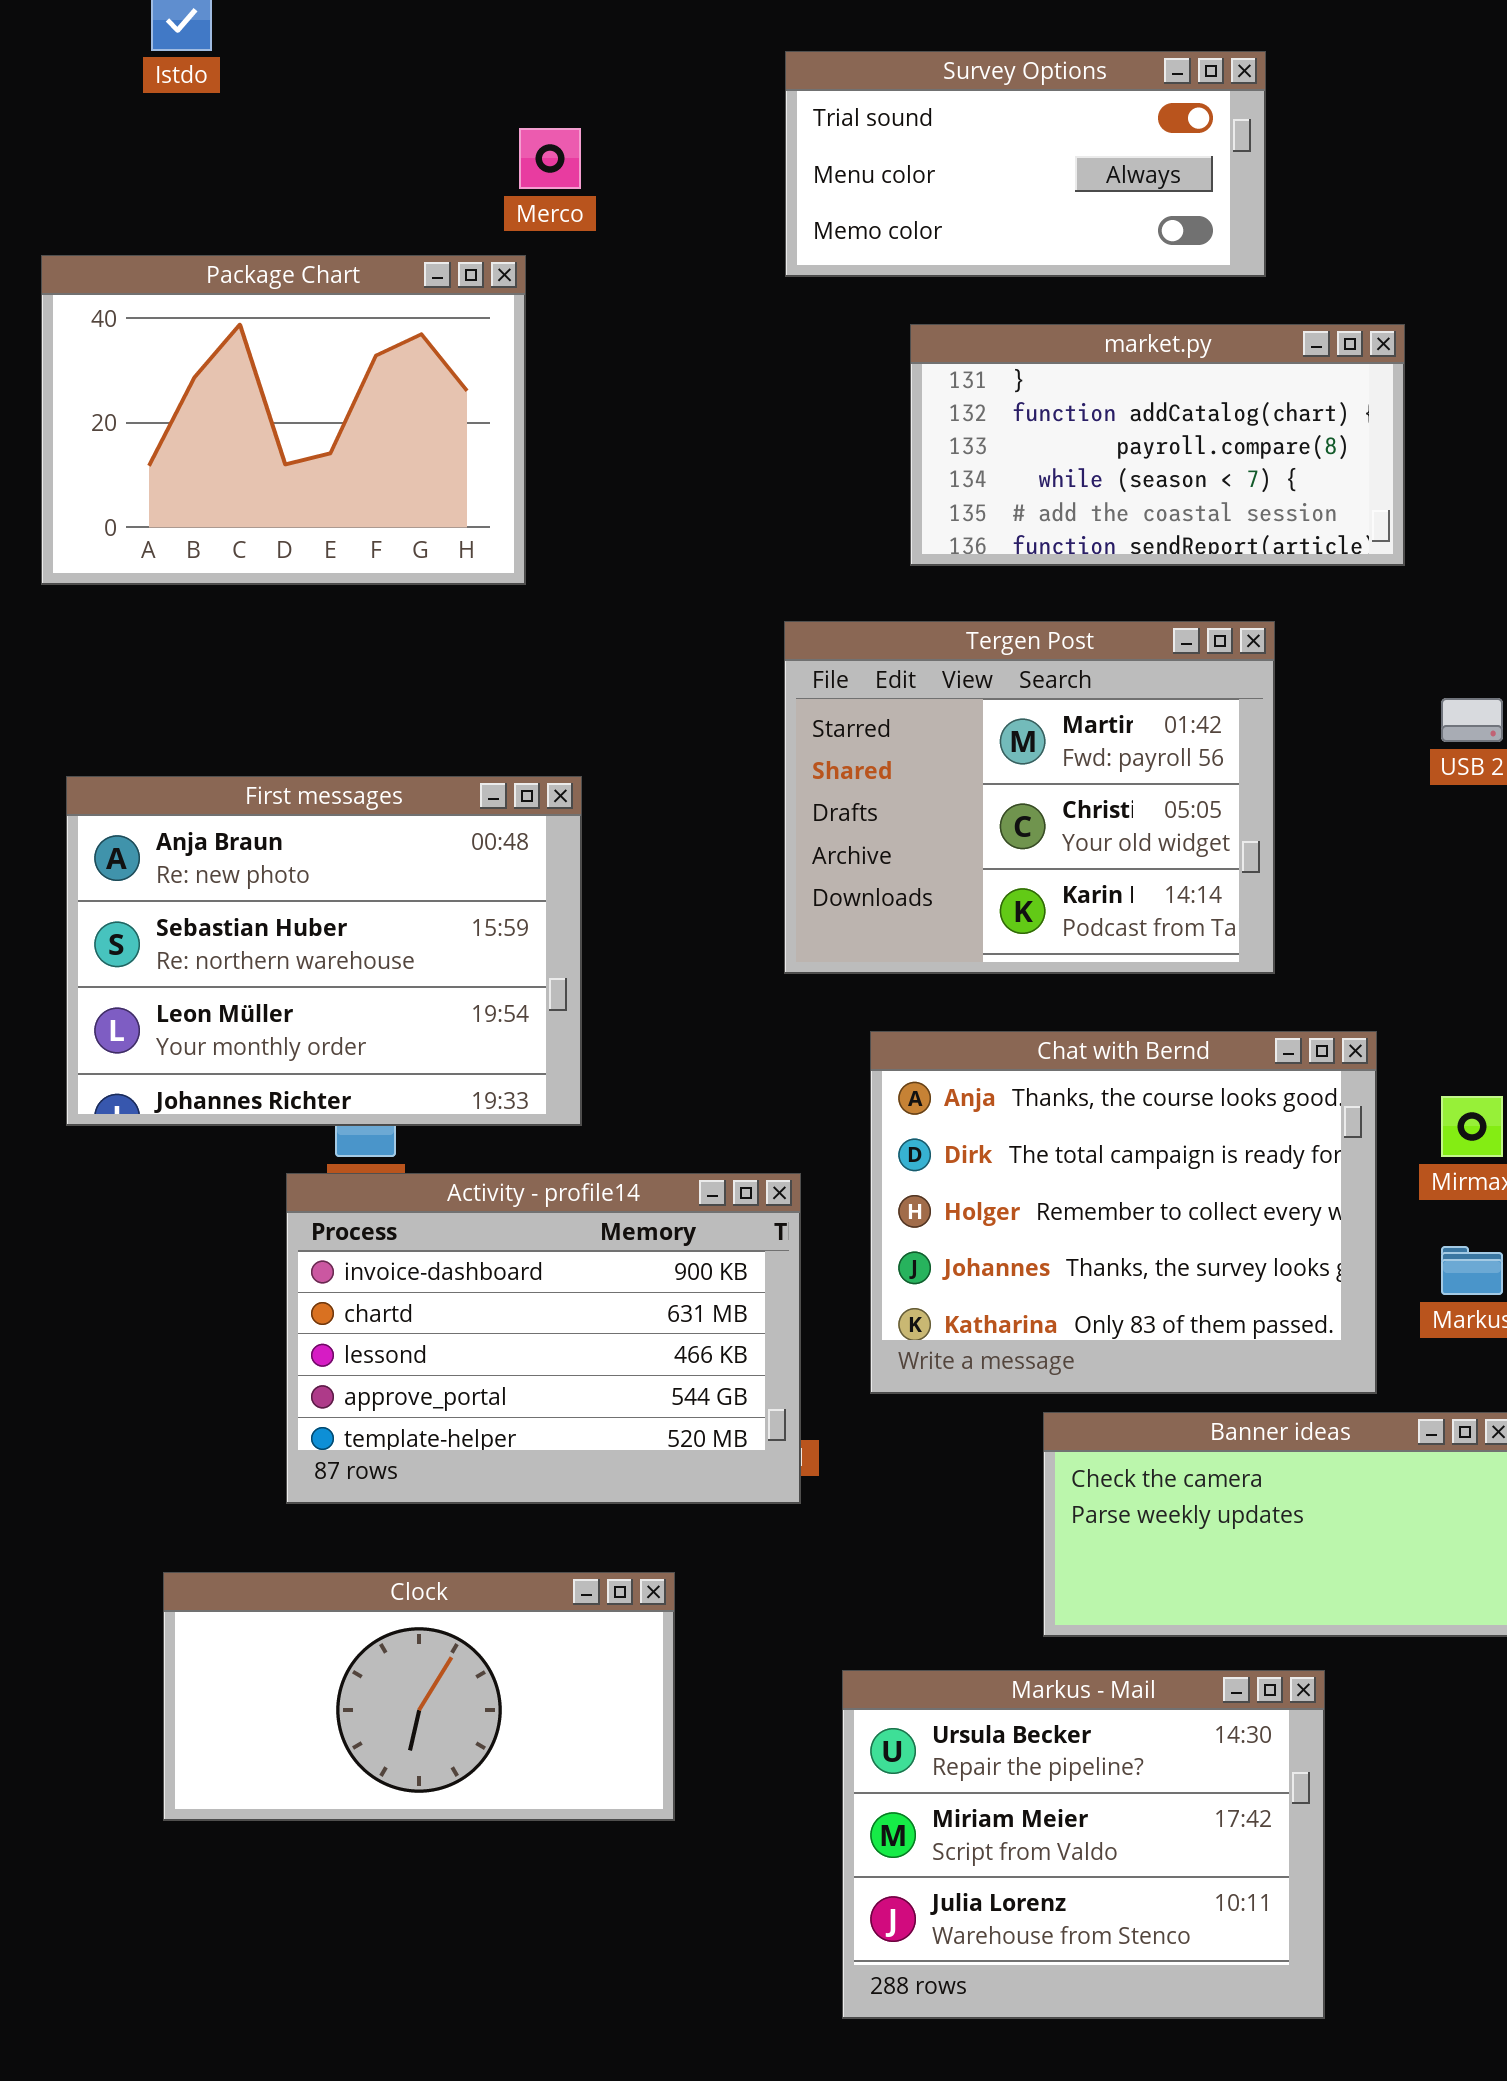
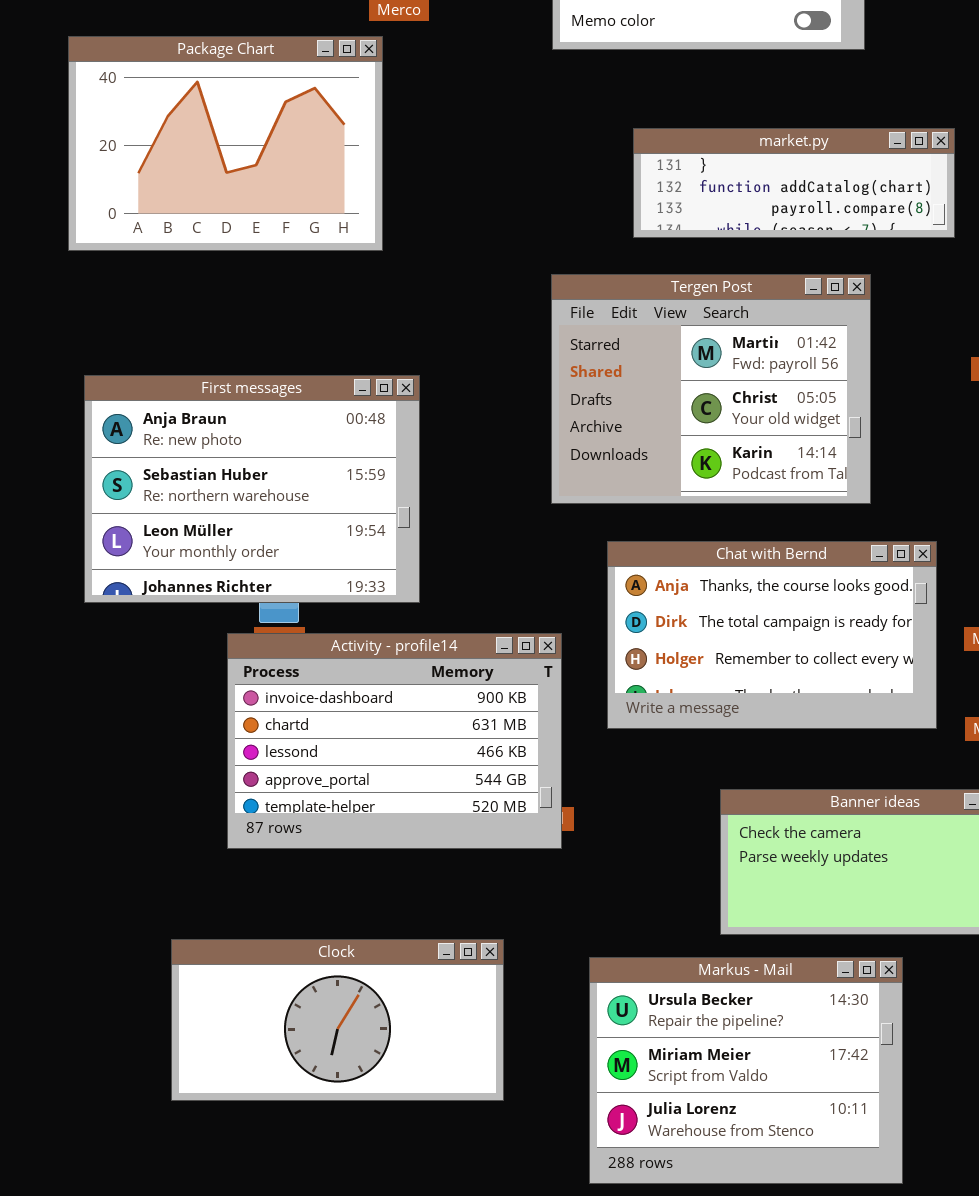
market.py: [910,324,1405,566] -> [633,128,955,238], resized
Chat with Bernd: [870,1031,1377,1394] -> [607,541,937,729], resized
Clock: [163,1572,675,1821] -> [171,939,504,1101], moved

